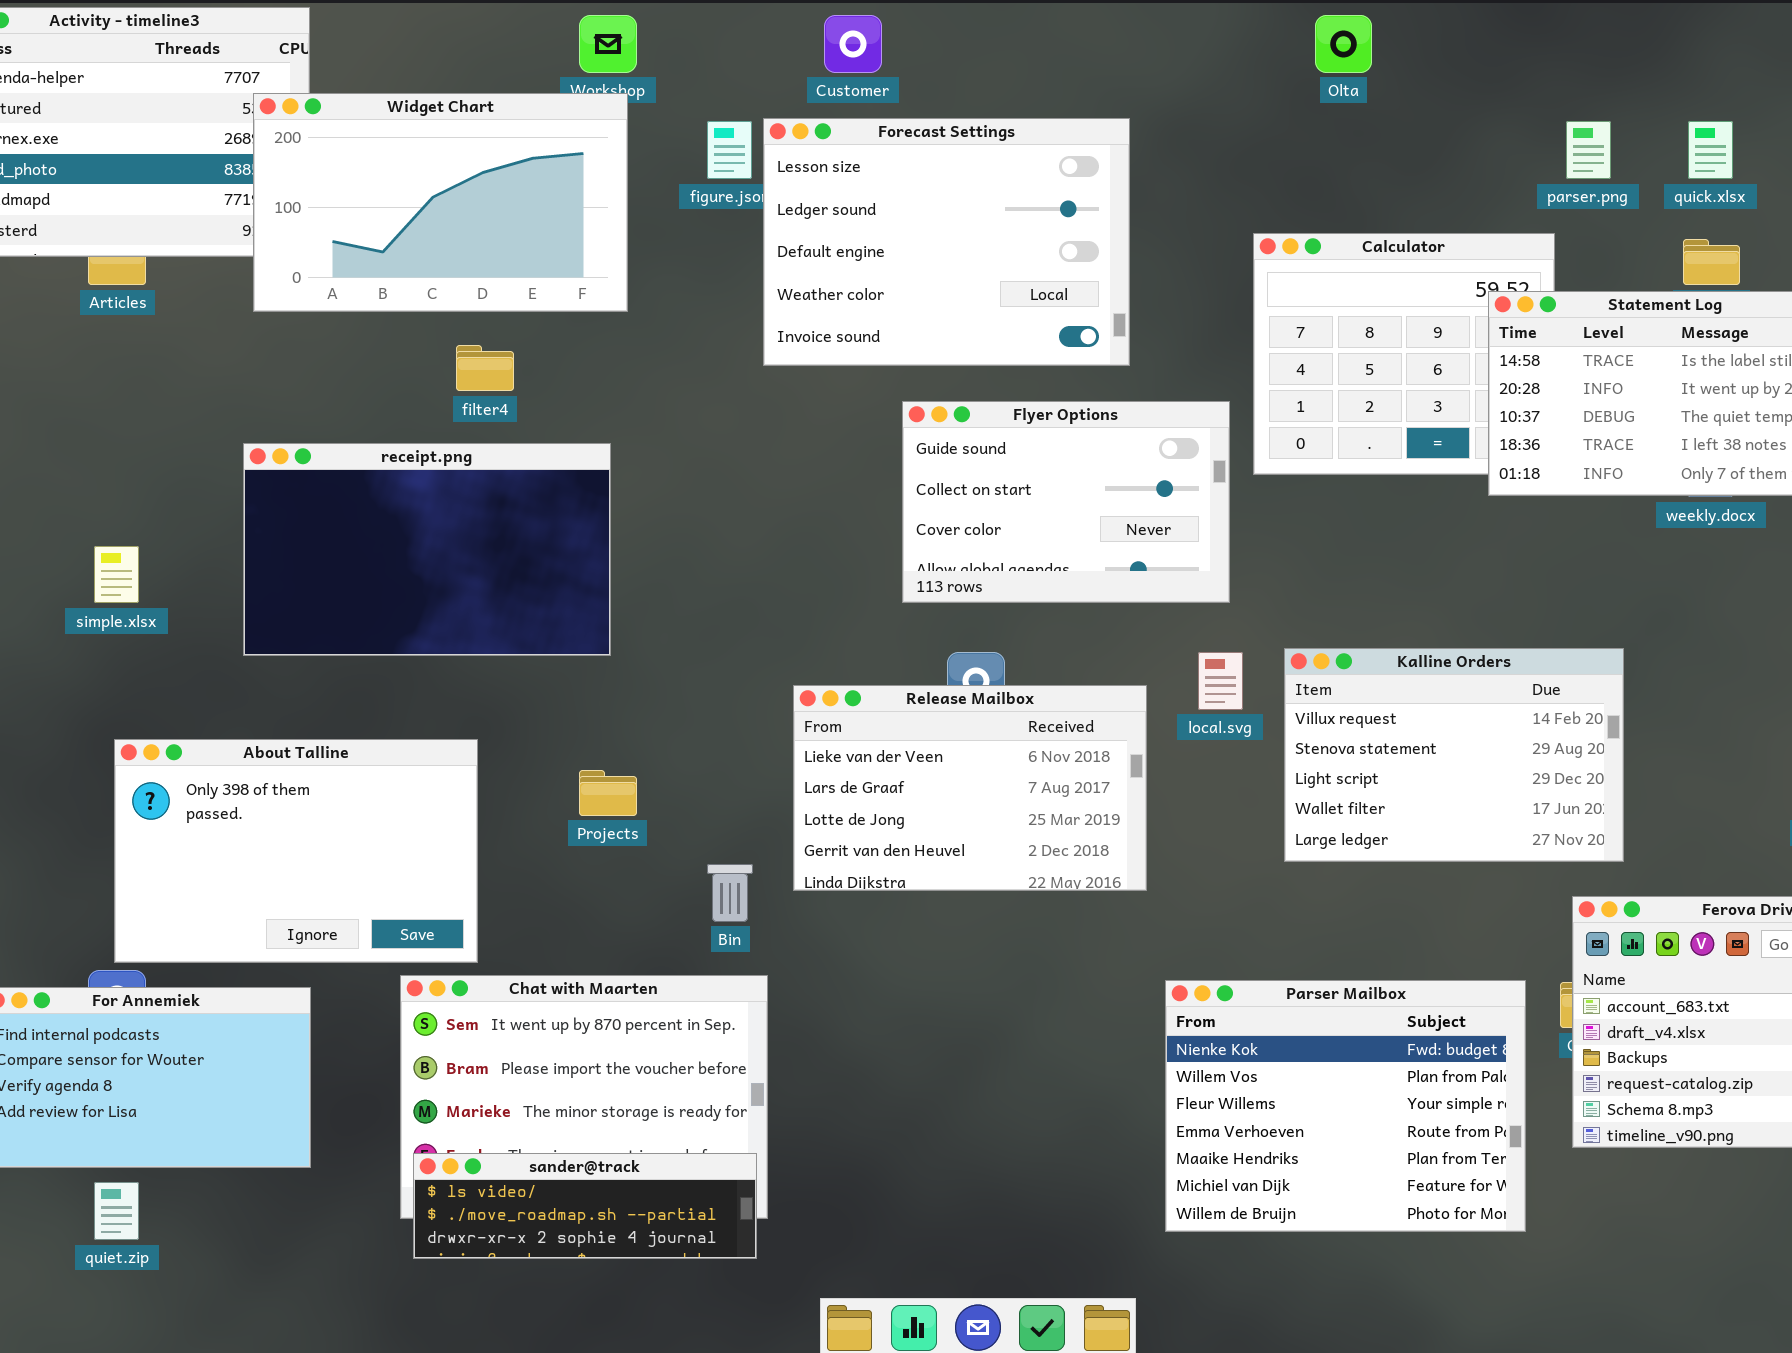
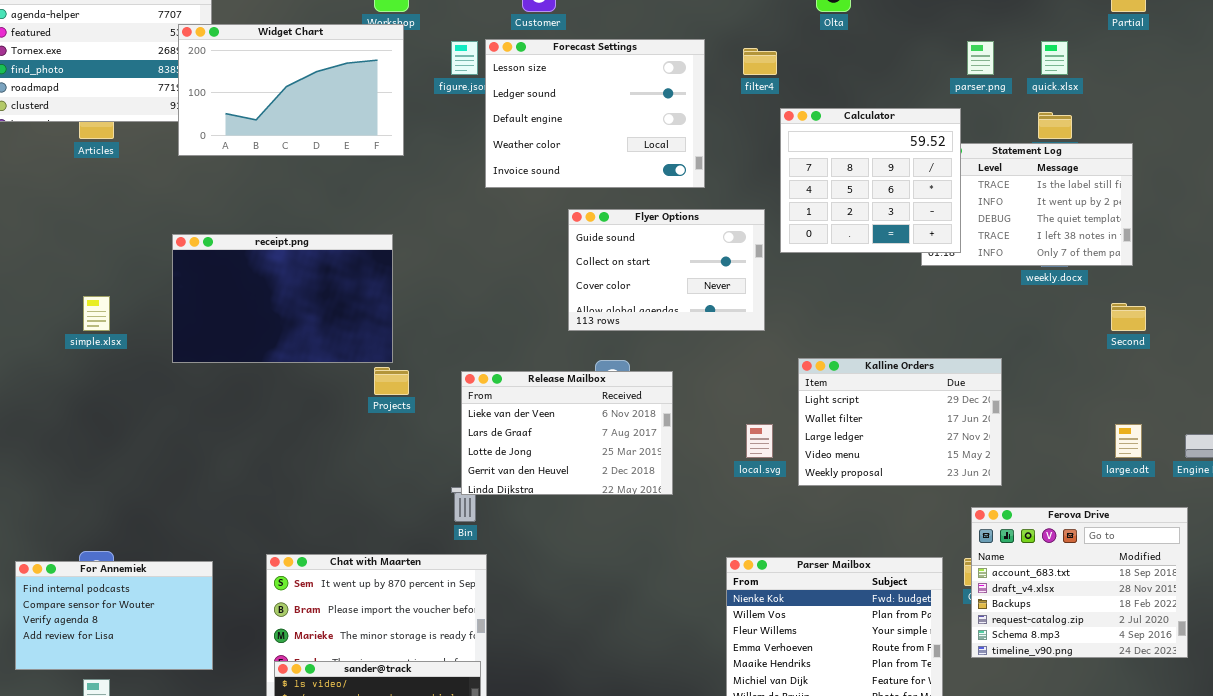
Calculator: [1253,233,1555,475] -> [780,108,961,253], raised
filter4: [456,345,514,391] -> [743,48,777,75], moved
Kalline Orders: [1284,648,1624,862] -> [798,358,1002,486], scrolled down 2 rows
local.svg: [1198,652,1243,710] -> [746,424,773,458], moved
Release Mailbox: [793,685,1147,891] -> [461,371,673,495], moved
About Talline: [114,739,478,963] -> none, closed
Projects: [579,770,637,816] -> [374,367,409,395], moved

